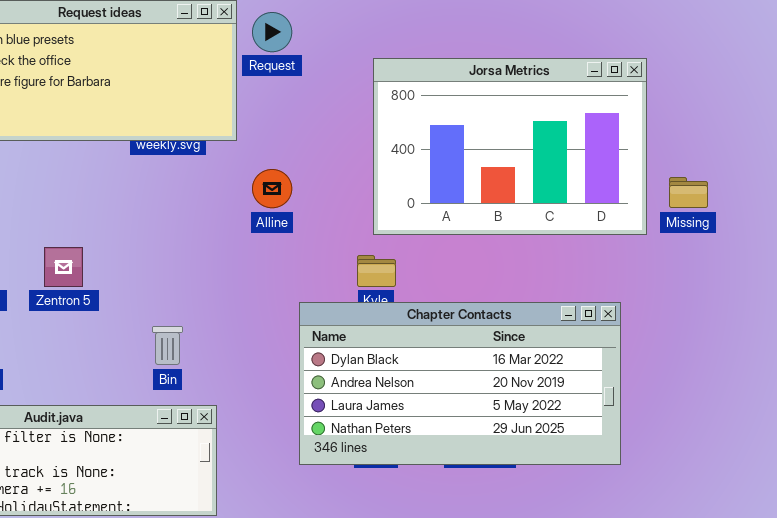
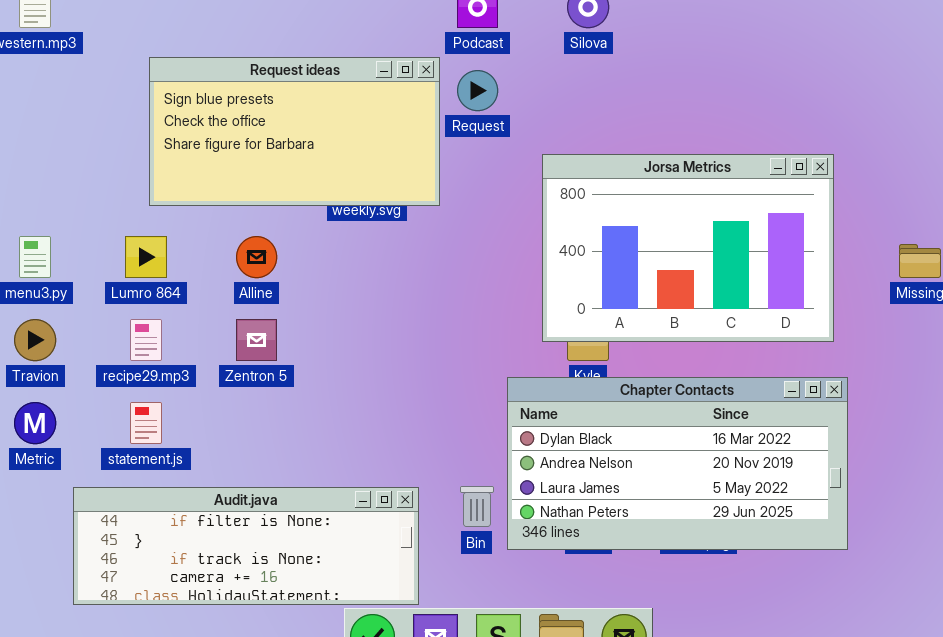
Jorsa Metrics: [373,58,647,235] -> [542,154,834,342], moved
Alline: [252,169,292,208] -> [236,236,277,278], moved
Bin: [152,326,183,365] -> [460,486,494,527], moved

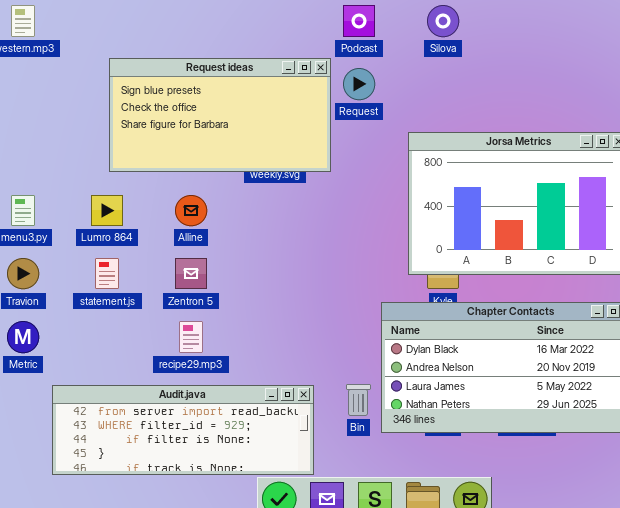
recipe29.mp3: [130,319,162,361] -> [179,321,203,353], moved
statement.js: [130,402,162,444] -> [95,258,119,289], moved
Audit.java: [73,487,419,605] -> [52,385,314,475], scrolled up 2 rows

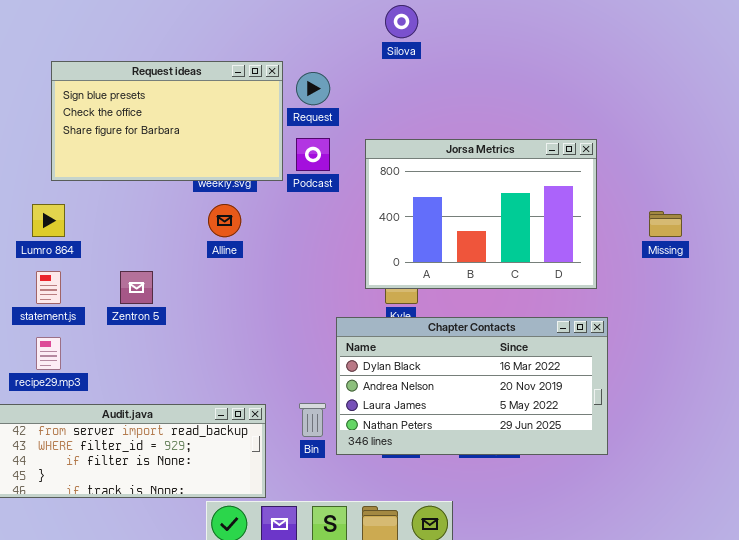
Podcast: [343,5,375,37] -> [296,138,330,171], moved
Alline: [175,195,207,226] -> [208,204,241,237], moved
recipe29.mp3: [179,321,203,353] -> [36,337,61,370], moved

